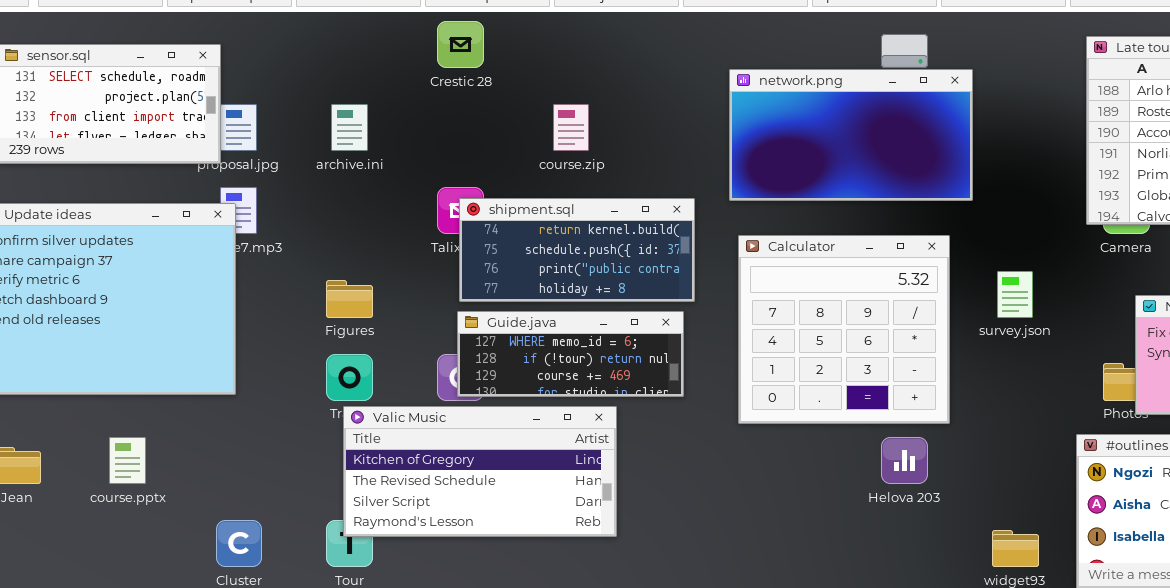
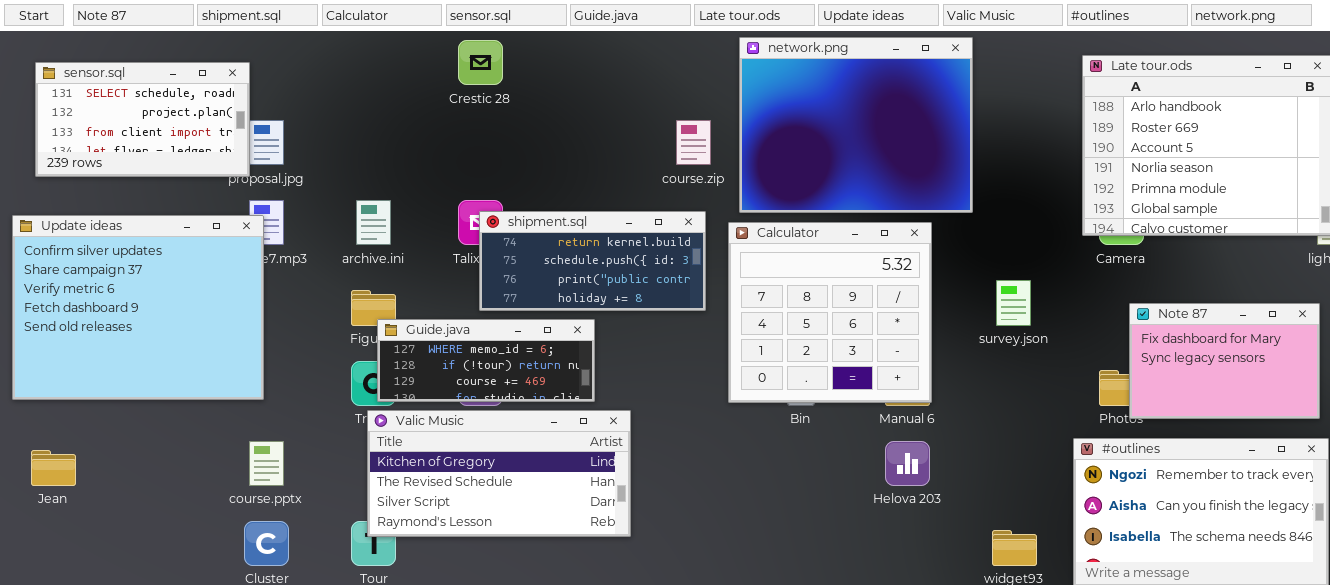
network.png: [729,69,973,201] -> [739,37,973,213], resized
archive.ini: [331,104,368,151] -> [356,200,391,245], moved
course.zip: [553,104,589,151] -> [676,120,711,165], moved
Calculator: [738,235,950,424] -> [728,222,932,403], moved
Guide.java: [457,311,684,397] -> [377,319,595,402], moved
course.pptx: [109,437,146,484] -> [249,441,284,486], moved

